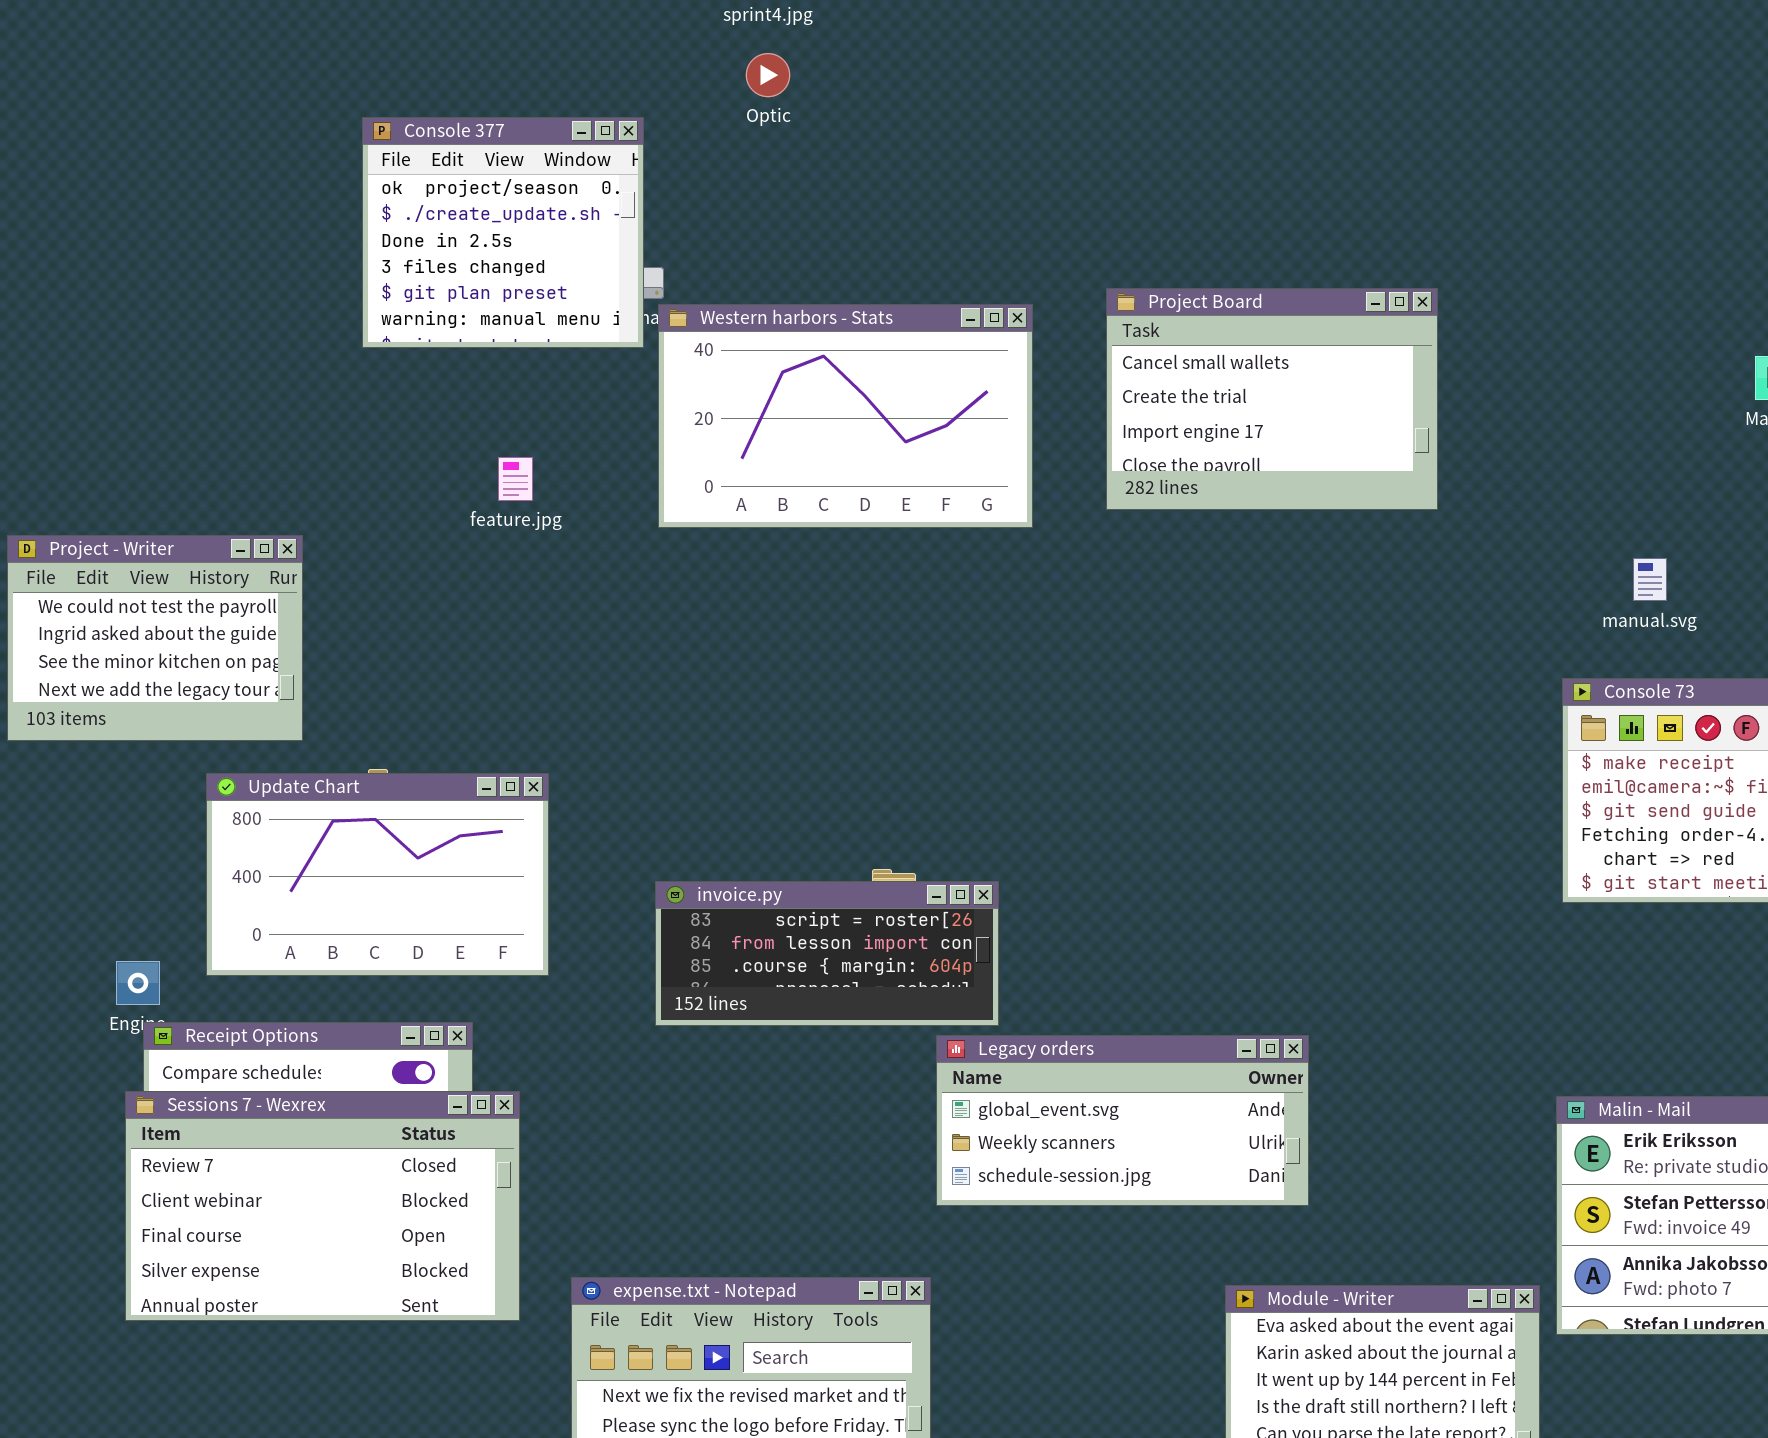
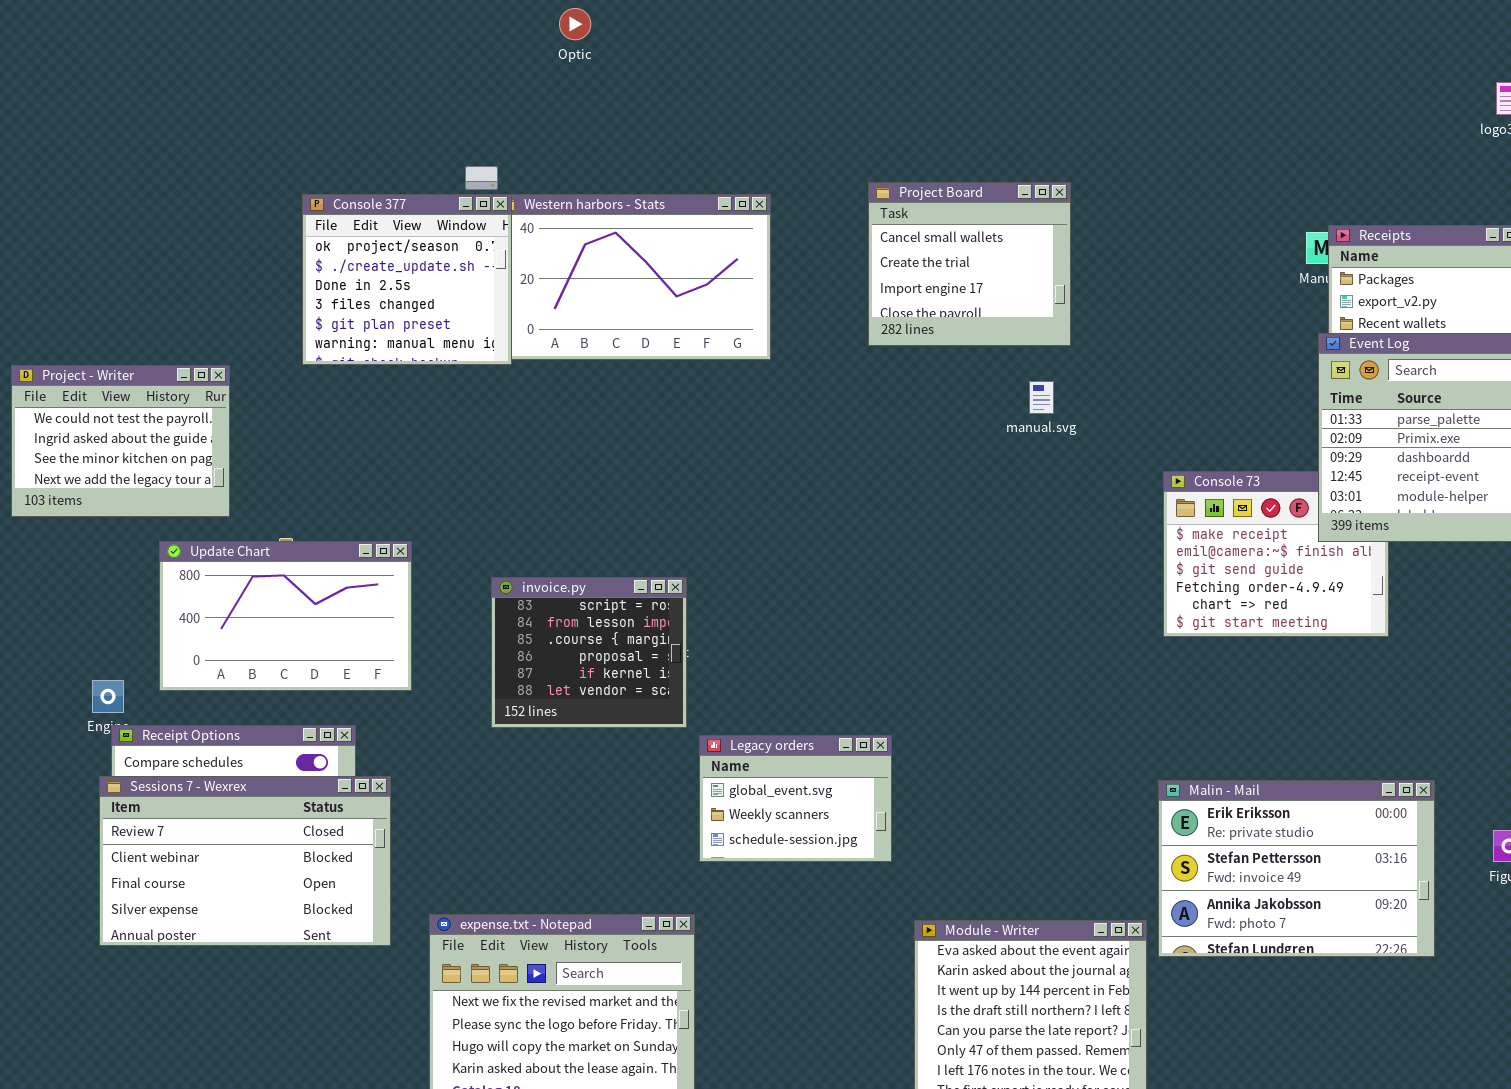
Console 377: [362,117,644,348] -> [302,194,512,365], moved
Project Board: [1106,288,1438,510] -> [868,182,1071,346], resized
manual.svg: [1633,558,1667,601] -> [1029,381,1054,414], moved
invoice.py: [655,881,999,1026] -> [491,577,687,728], resized
Legacy orders: [936,1035,1309,1206] -> [699,735,892,862], resized

